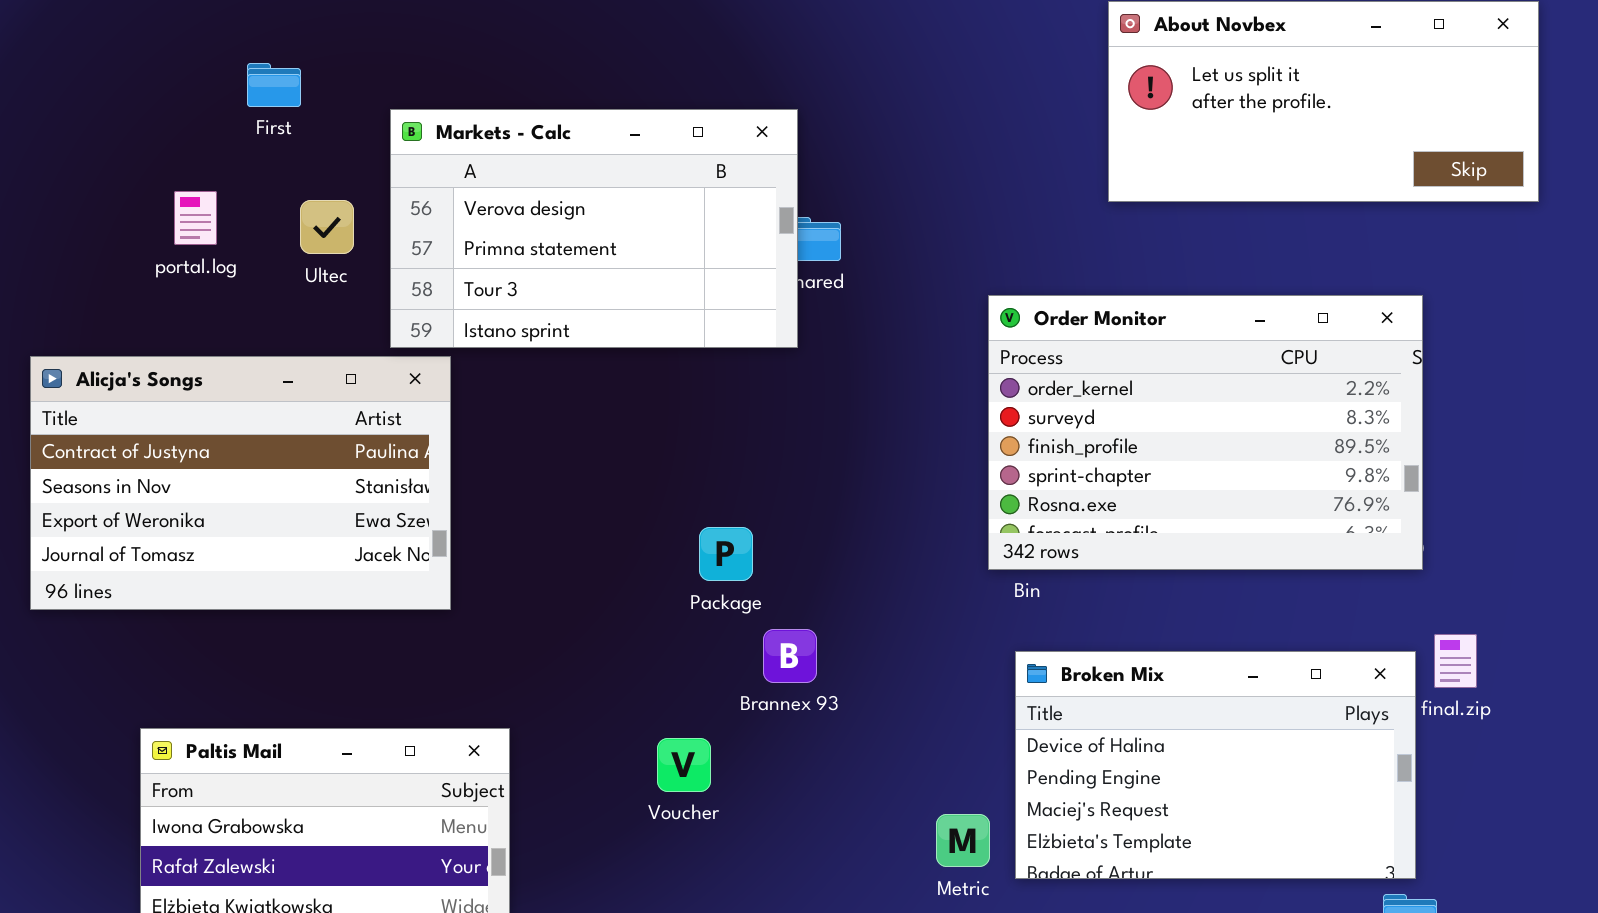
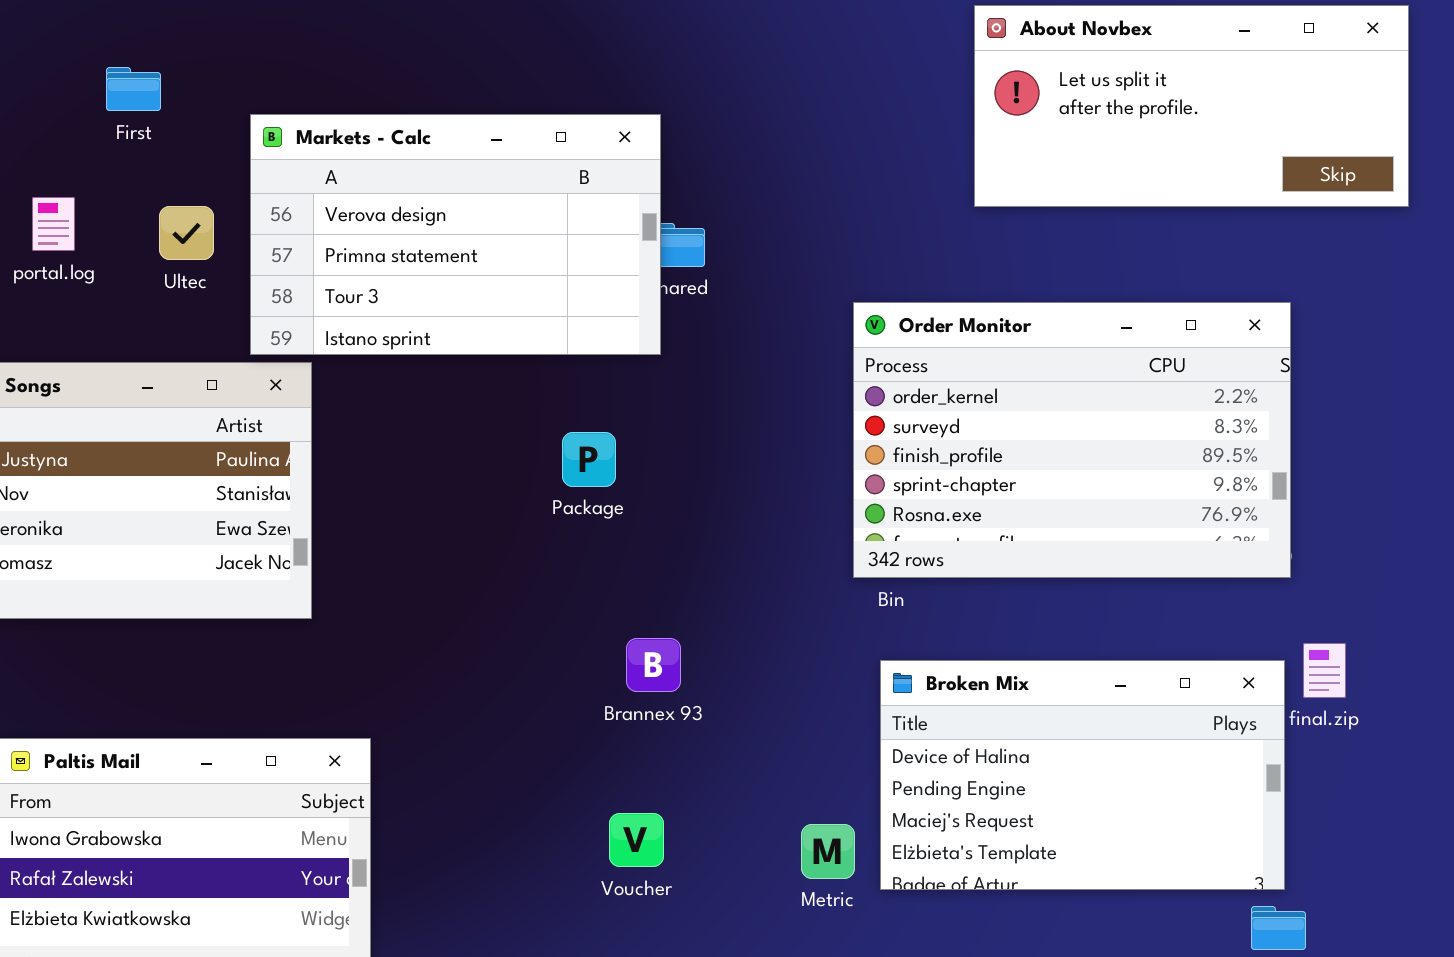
Package: [699,527,753,581] -> [562,432,616,487], moved
Voucher: [657,738,711,792] -> [609,813,664,867], moved

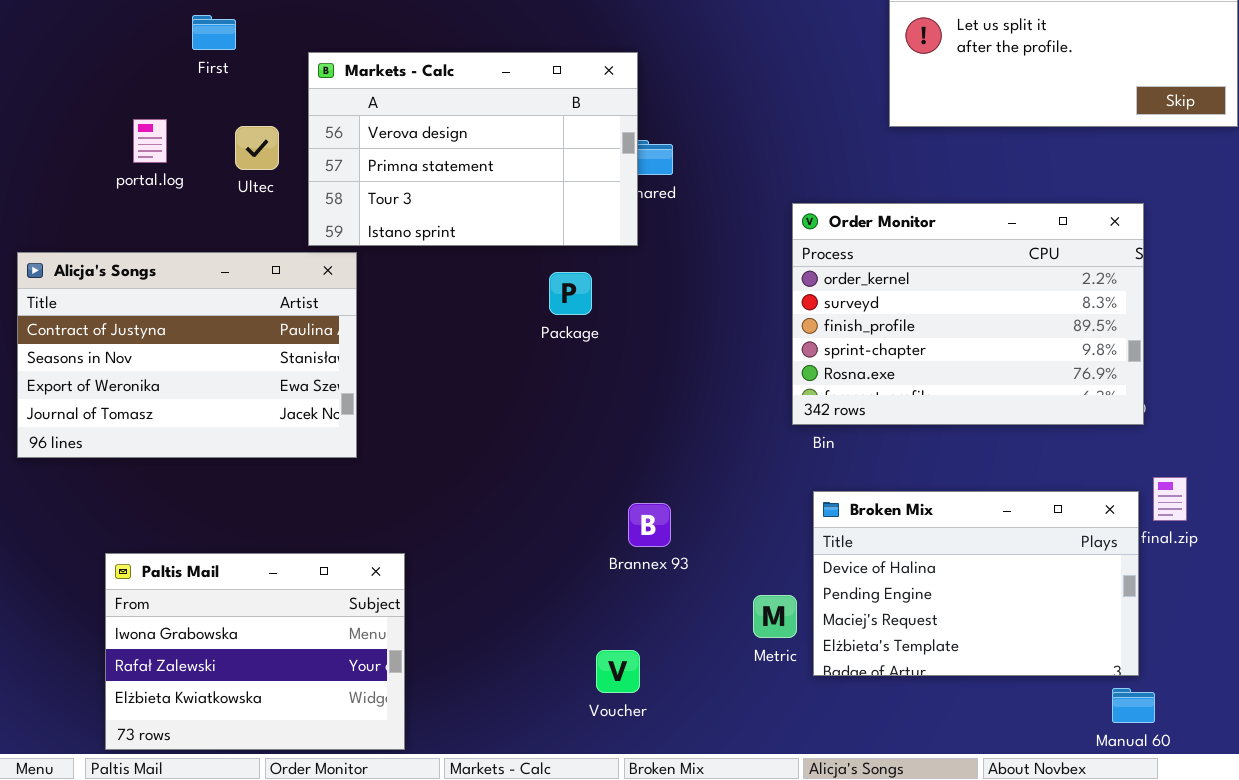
Package: [562,432,616,487] -> [549,272,592,315], moved
Brannex 93: [626,638,681,692] -> [628,503,671,547], moved
Voucher: [609,813,664,867] -> [596,650,640,693], moved
Metric: [801,824,855,879] -> [753,595,797,638], moved

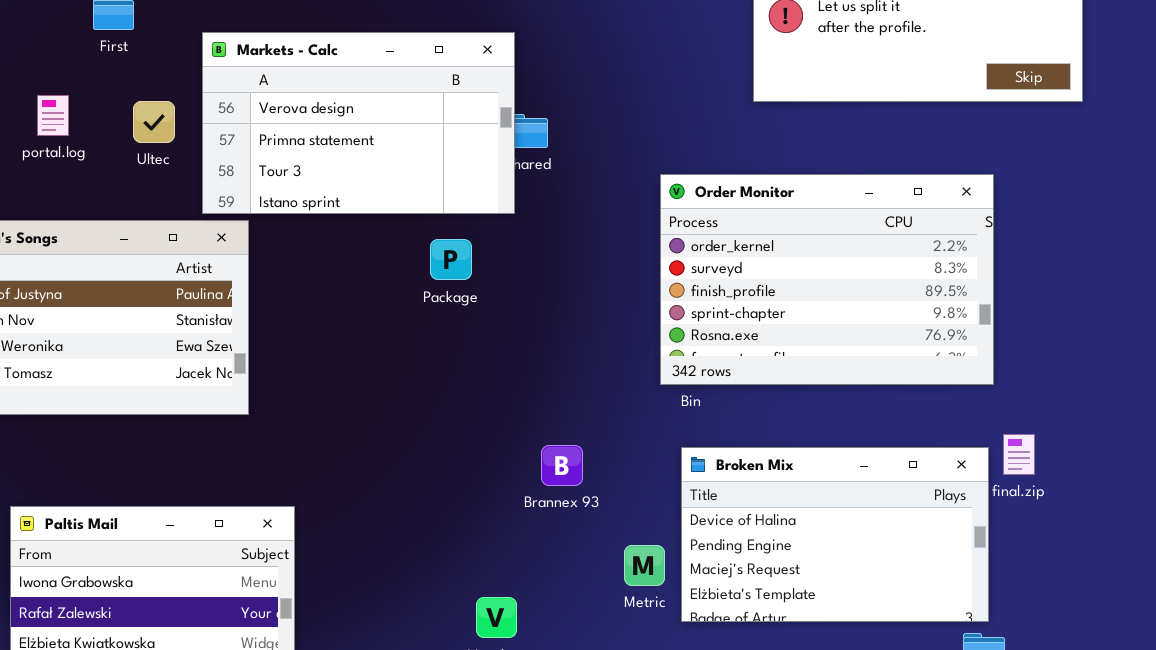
Brannex 93: [628,503,671,547] -> [541,445,583,486], moved

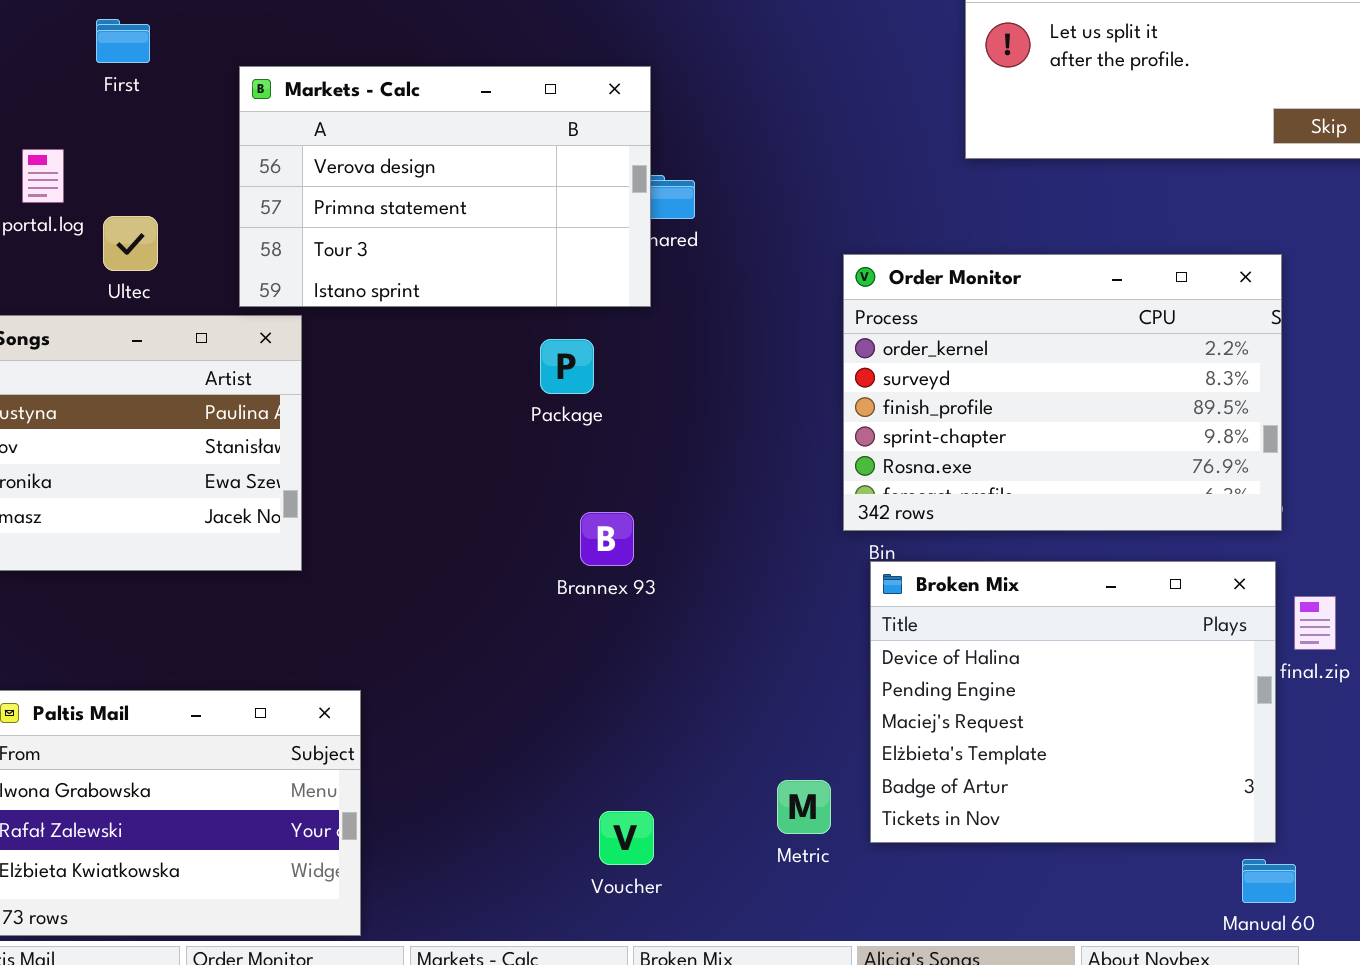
Ultec: [133,101,175,143] -> [103,216,158,271], moved
Brannex 93: [541,445,583,486] -> [580,512,634,566], moved
Broken Mix: [681,447,989,622] -> [870,561,1276,843], resized
Metric: [624,545,665,586] -> [777,780,831,834], moved

